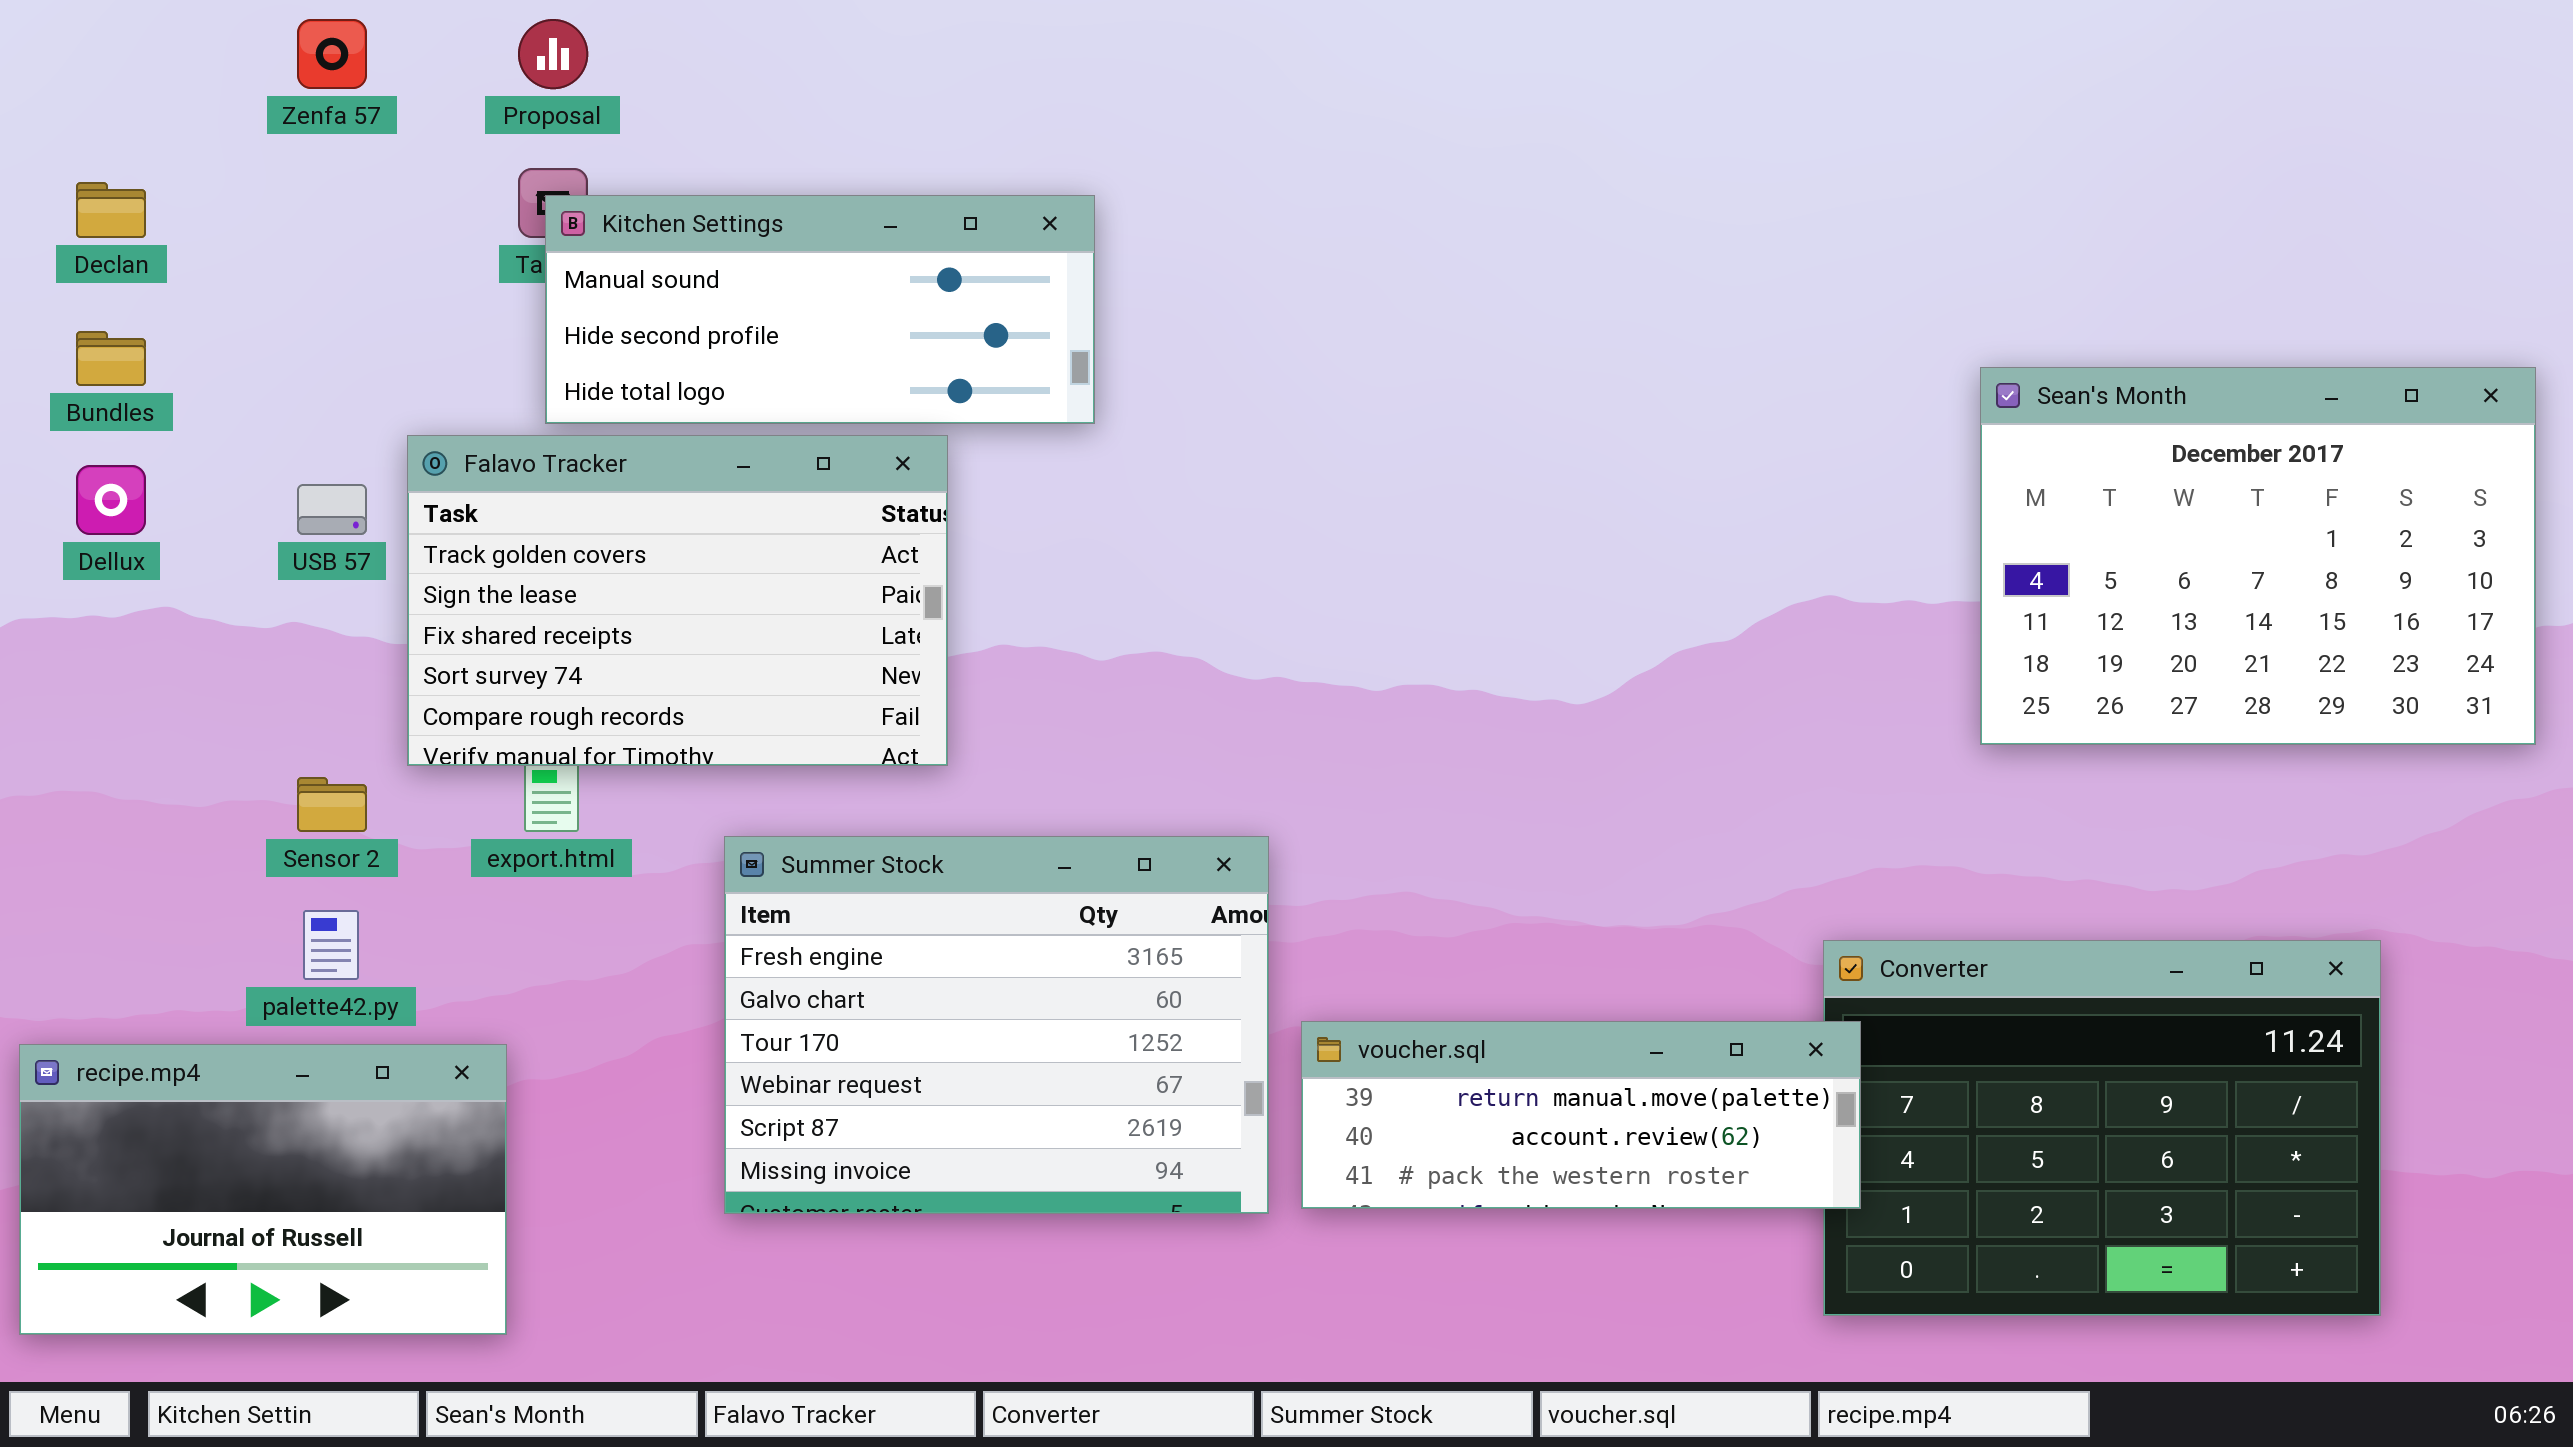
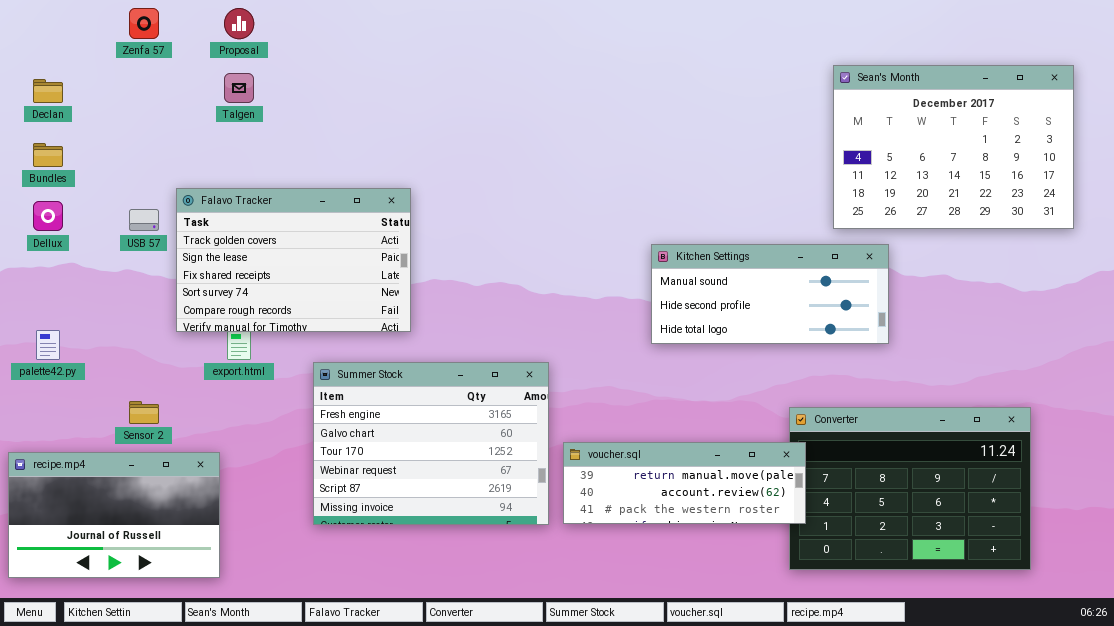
Kitchen Settings: [545,195,1095,424] -> [651,244,889,344], moved
Sean's Month: [1980,367,2536,745] -> [833,65,1074,229], moved
Sensor 2: [297,777,367,832] -> [129,401,159,424], moved
palette42.py: [303,910,359,980] -> [36,330,60,360], moved

